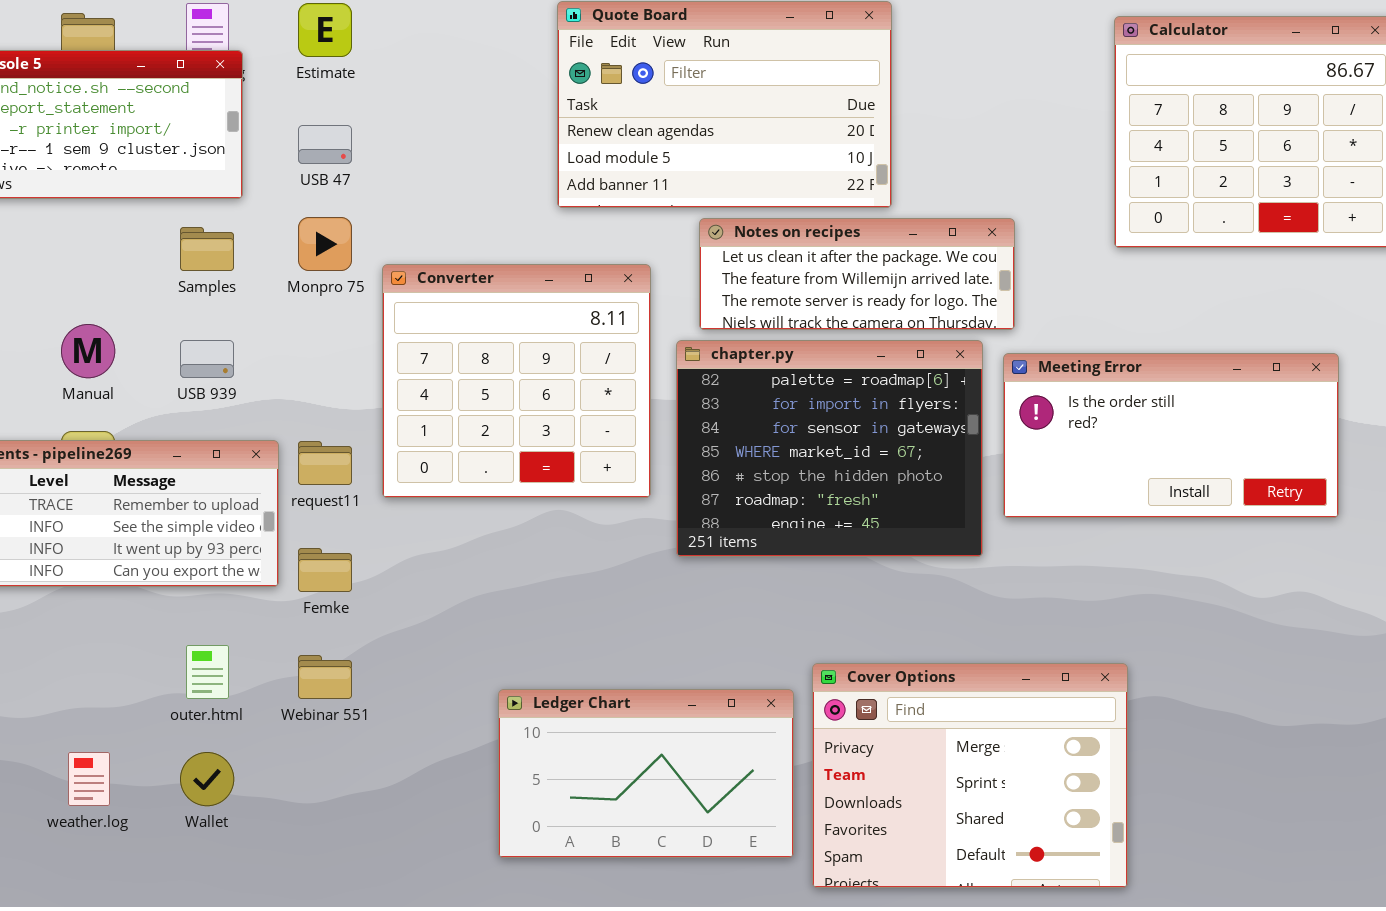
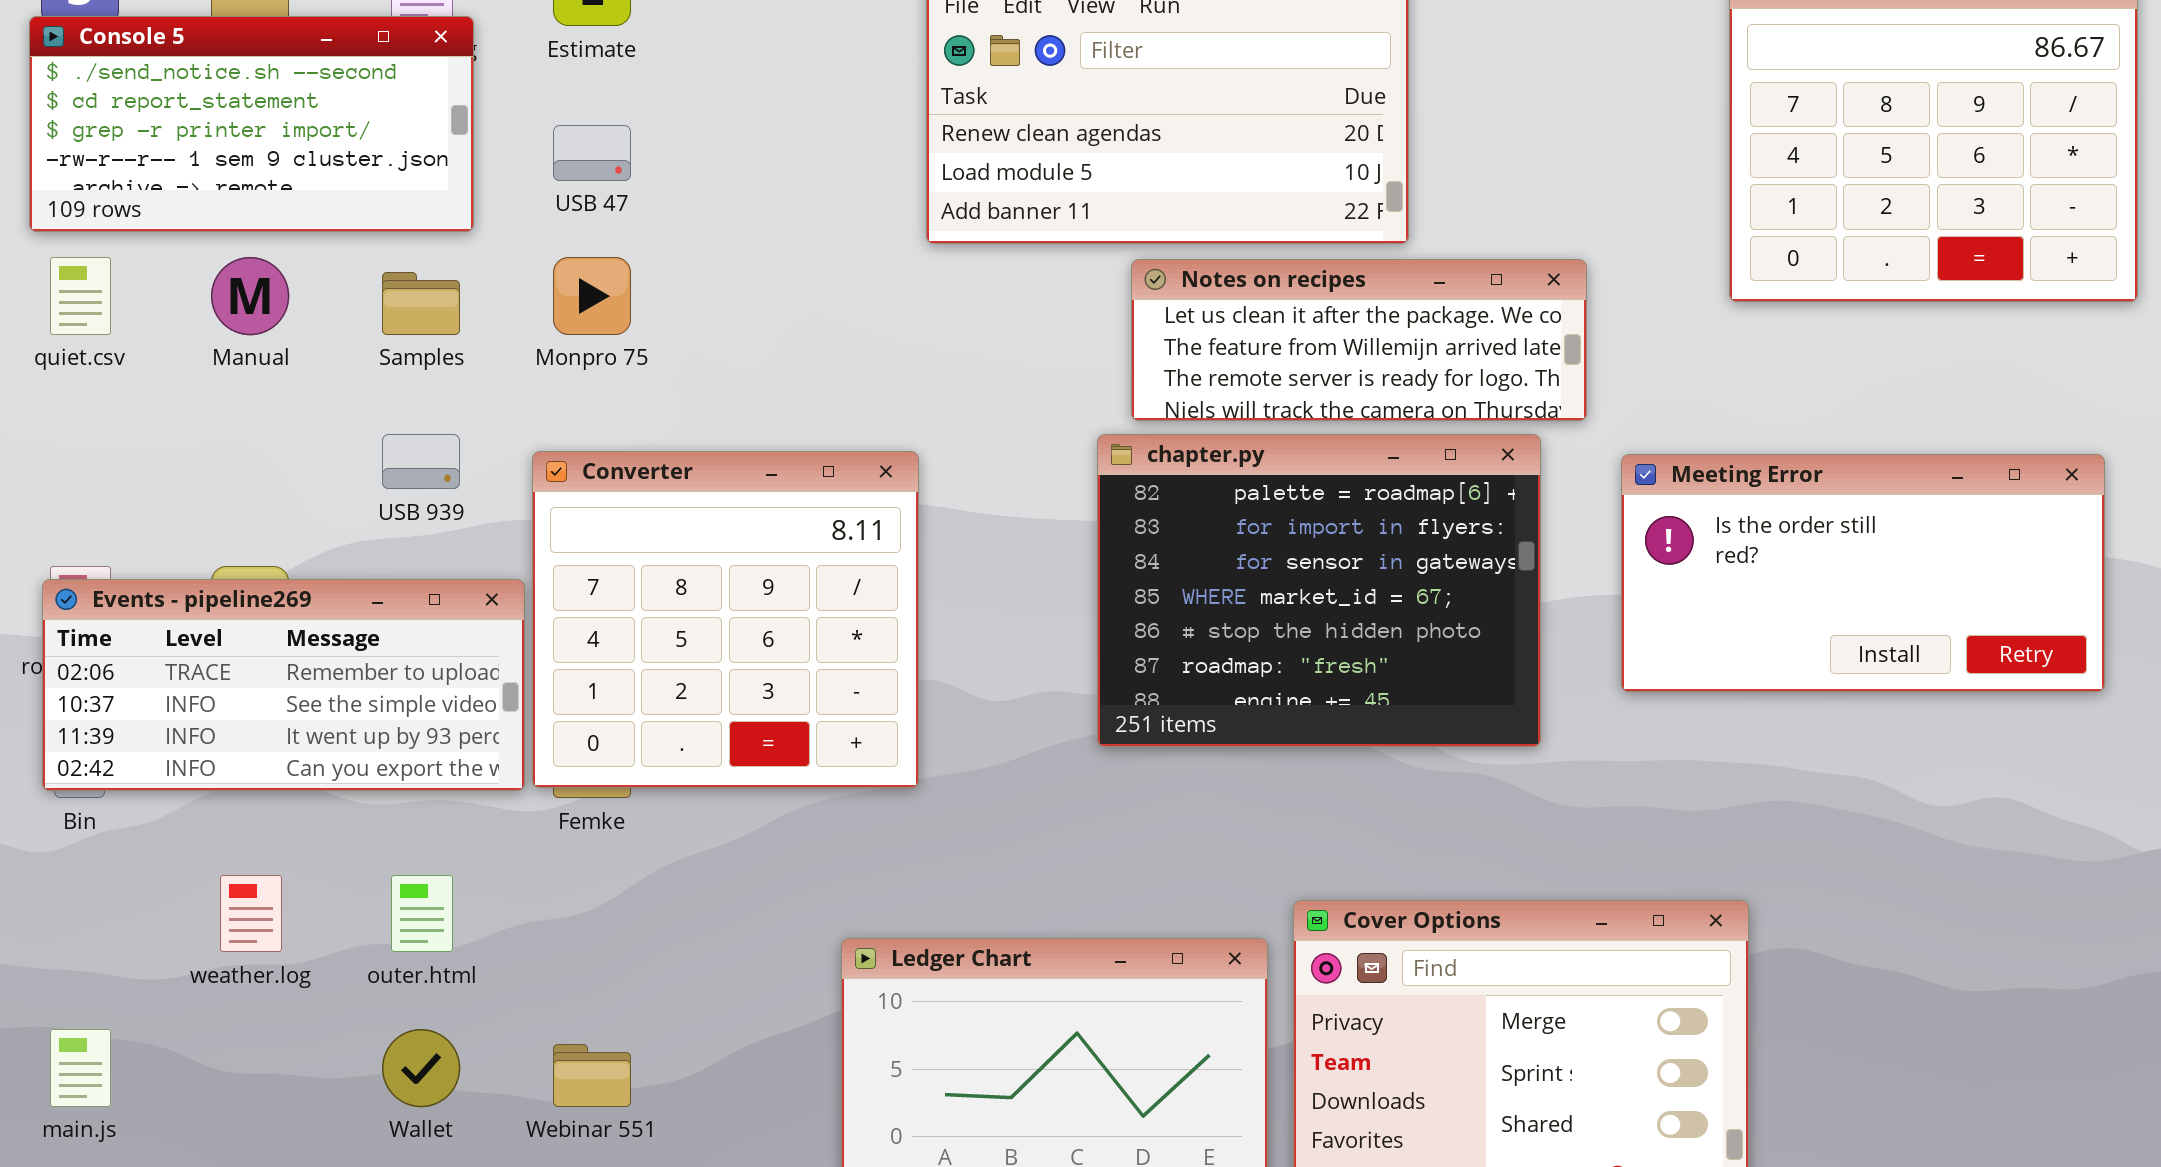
Converter: [382,264,651,498] -> [532,451,919,788], moved
Manual: [61,324,115,378] -> [211,257,289,335], moved
Meeting Error: [1003,353,1339,518] -> [1621,454,2105,692], moved
Webinar 551: [298,655,352,699] -> [553,1044,631,1107], moved
weather.log: [68,752,110,806] -> [220,875,282,952], moved

